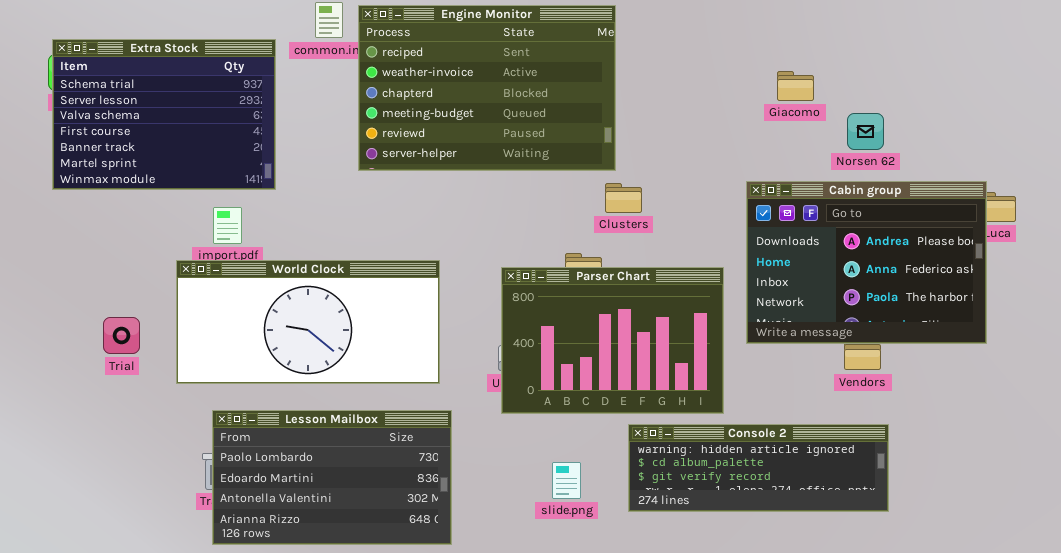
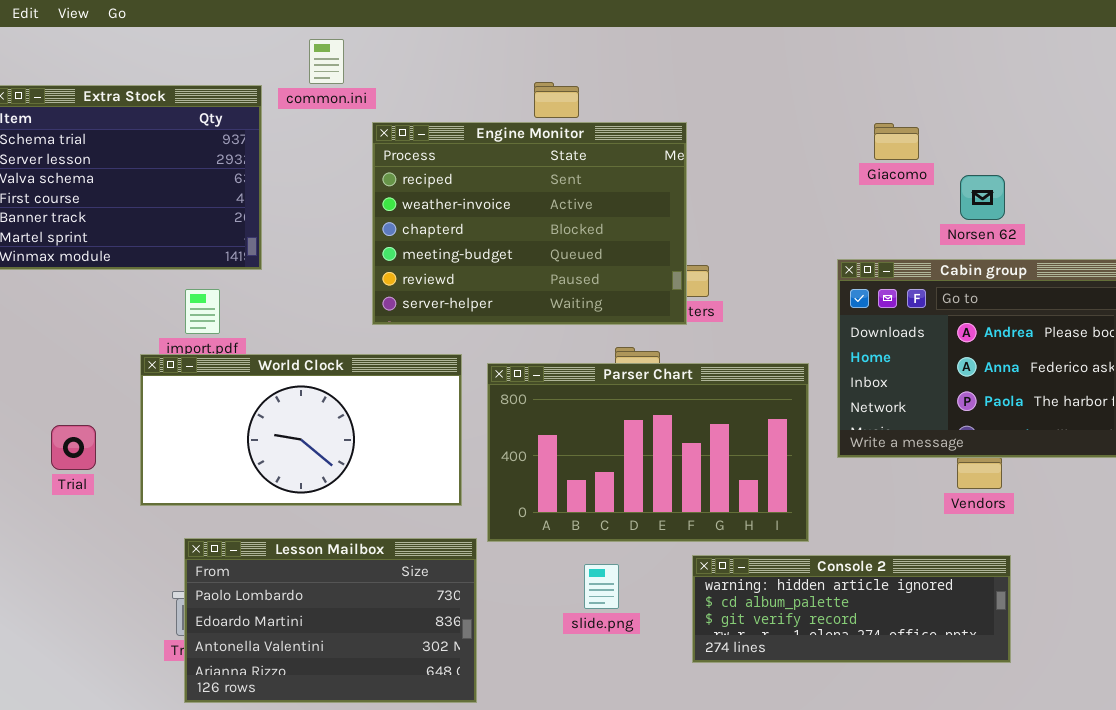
Engine Monitor: [358,5,616,171] -> [372,122,687,325], moved
Parser Chart: [501,267,724,414] -> [487,363,809,542], resized
slide.png: [552,462,581,499] -> [584,564,619,609], moved

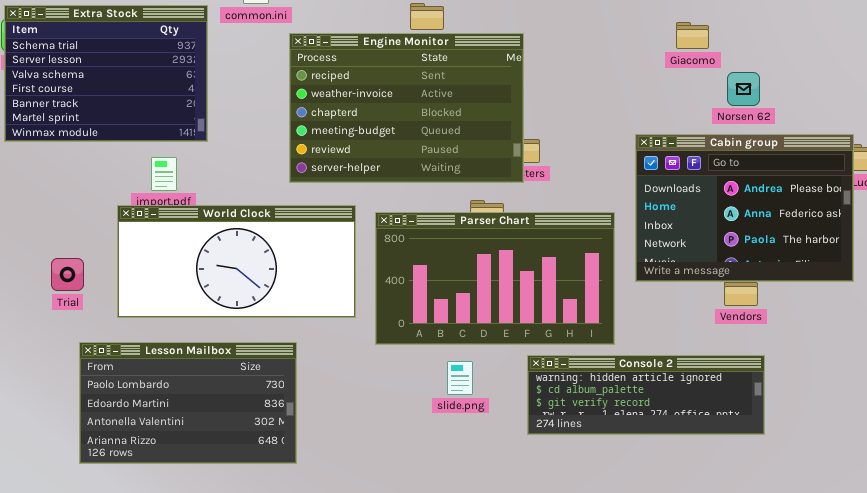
Giacomo: [874,123,919,160] -> [676,22,709,49], moved
Lesson Mailbox: [184,538,477,703] -> [79,342,297,464], moved

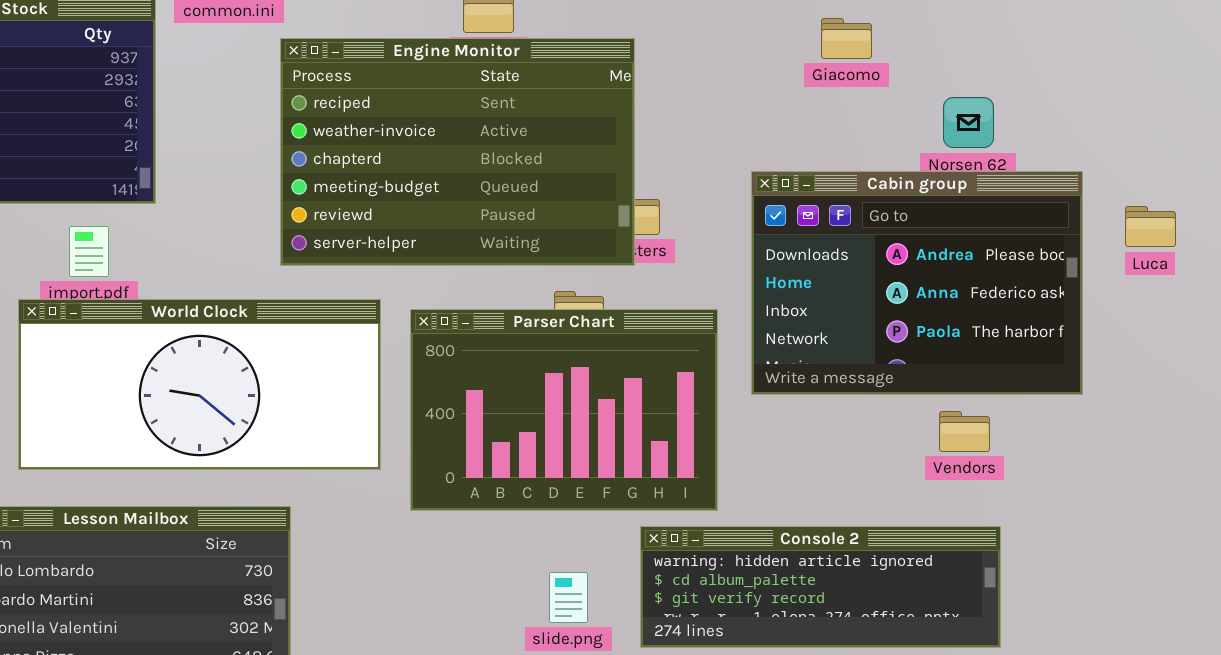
Giacomo: [676,22,709,49] -> [821,18,872,59], moved
Cabin group: [635,134,854,282] -> [751,171,1083,395], moved
Parser Chart: [375,212,615,345] -> [410,309,718,511], resized
slide.png: [447,361,473,395] -> [549,572,588,623], moved

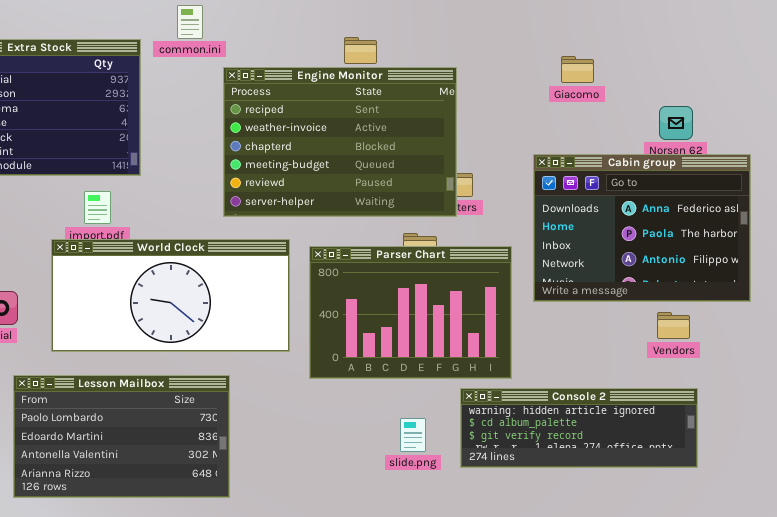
Giacomo: [821,18,872,59] -> [561,56,594,83], moved
Cabin group: [751,171,1083,395] -> [533,154,751,302], scrolled down 1 row

